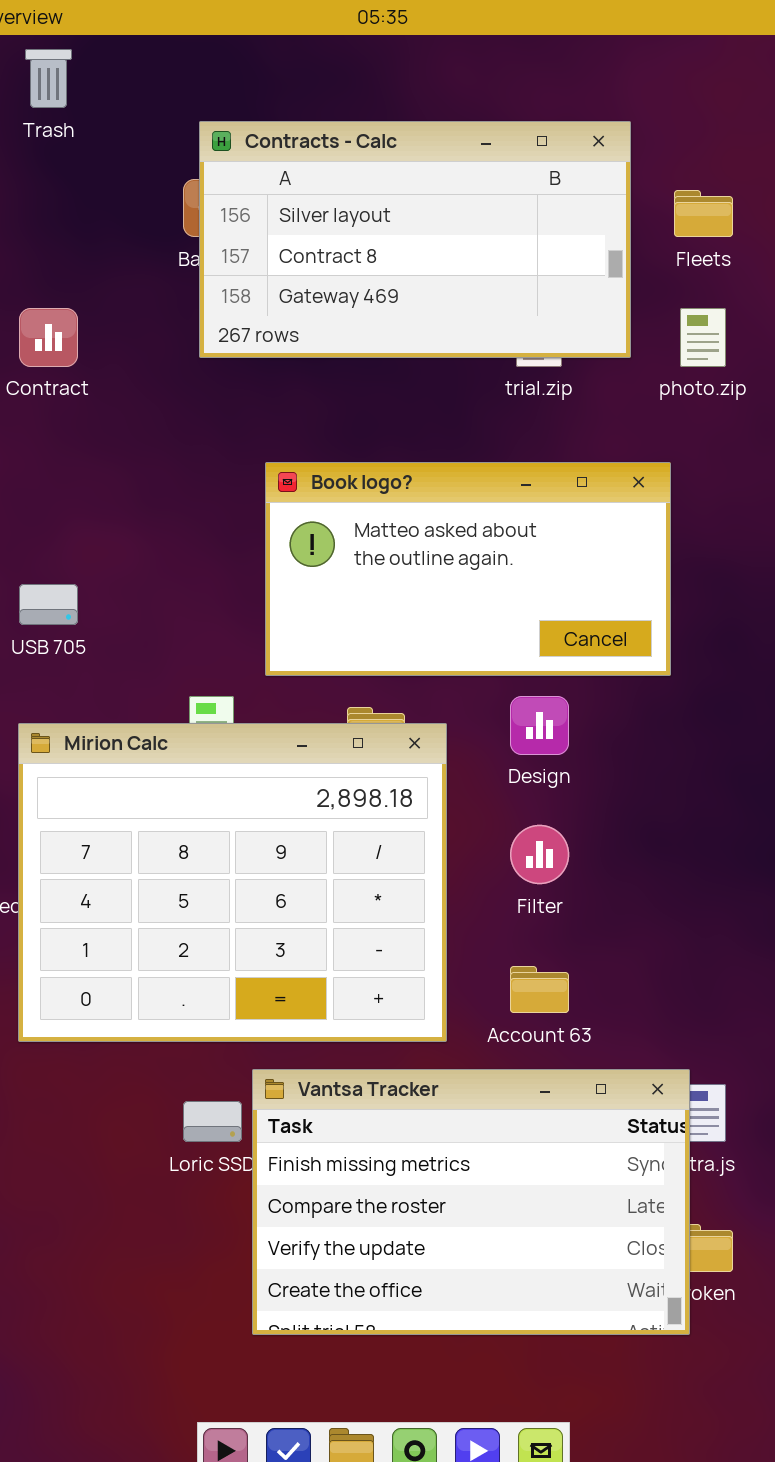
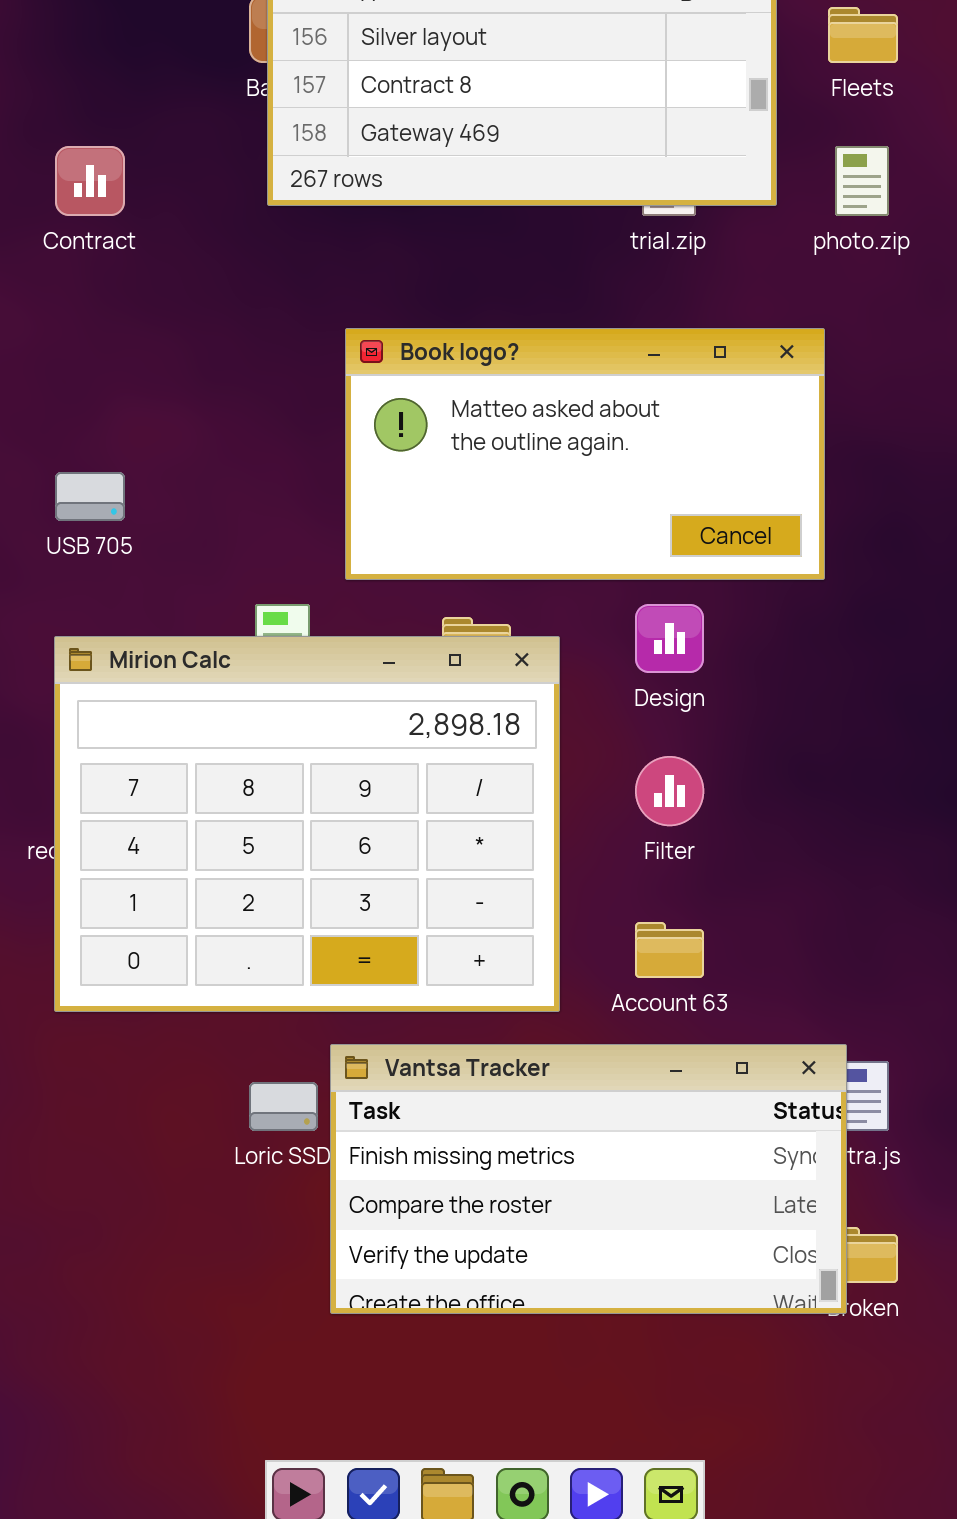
Vantsa Tracker: [252,1069,690,1335] -> [330,1044,847,1314], resized

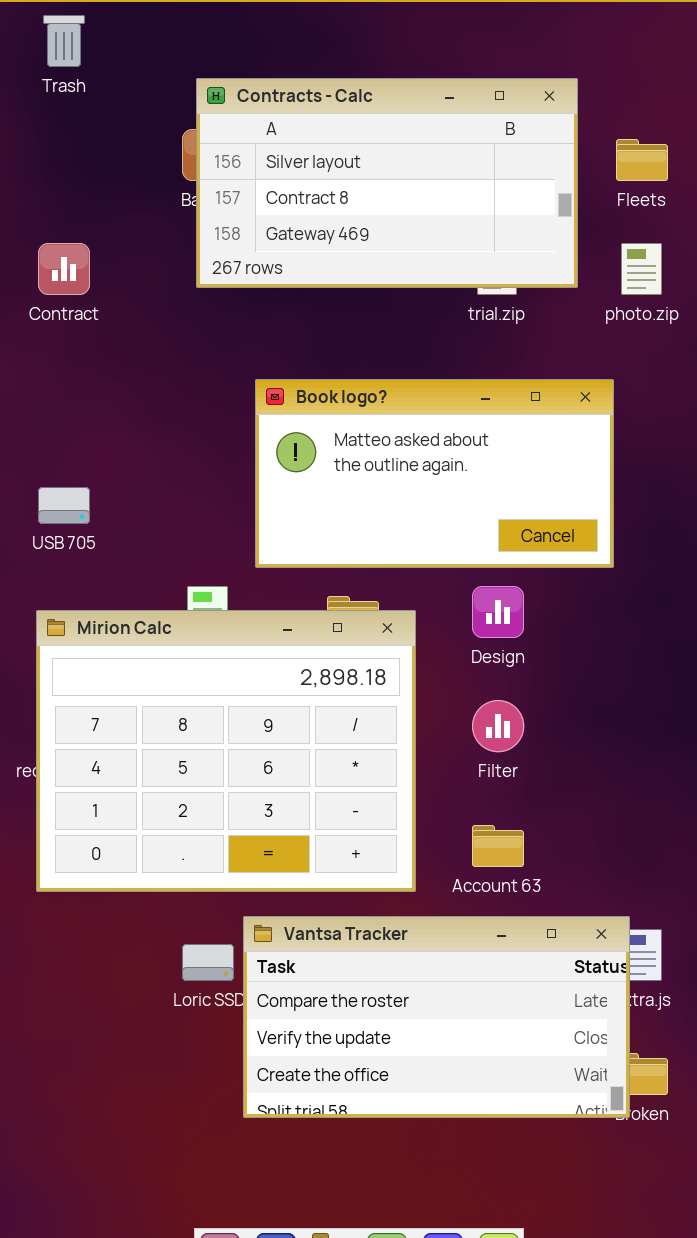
Vantsa Tracker: [330,1044,847,1314] -> [243,916,630,1118], scrolled down 1 row

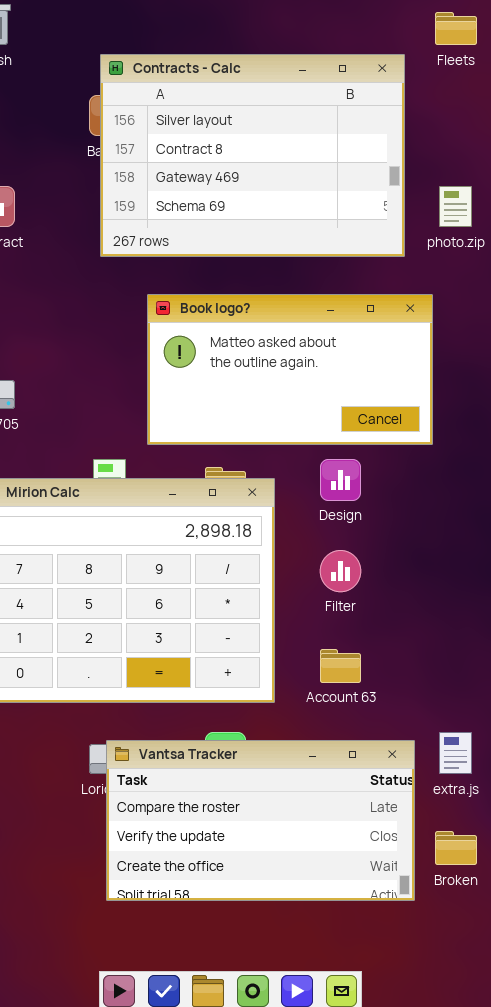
Contracts - Calc: [196,78,578,288] -> [100,54,405,257], resized
Fleets: [616,139,668,181] -> [435,12,477,45], moved
Vantsa Tracker: [243,916,630,1118] -> [106,740,415,901], moved

